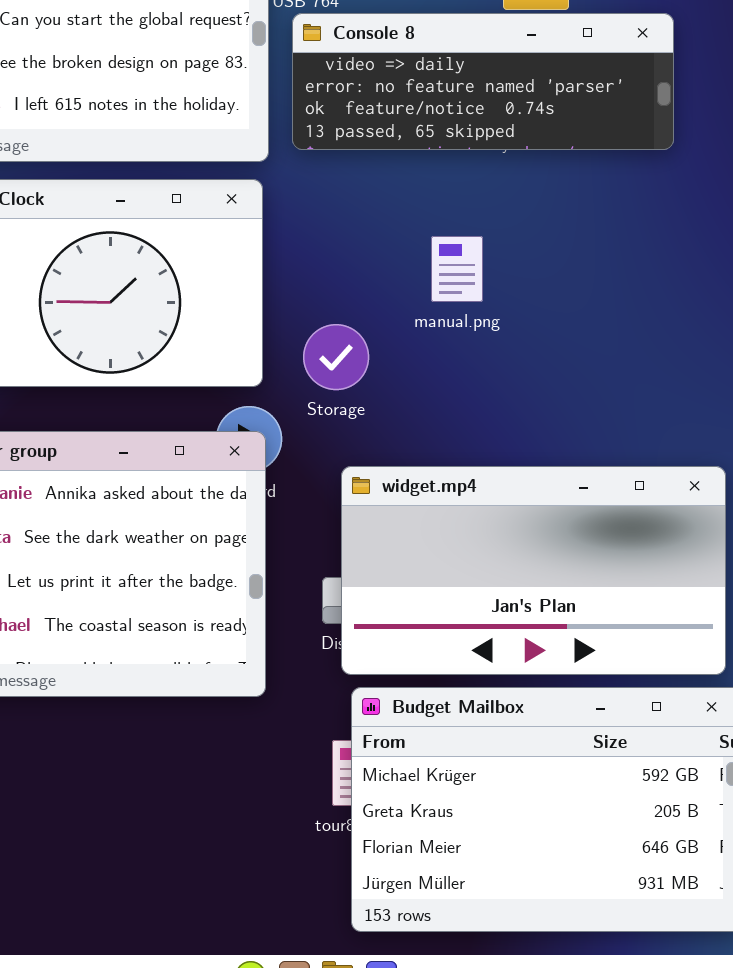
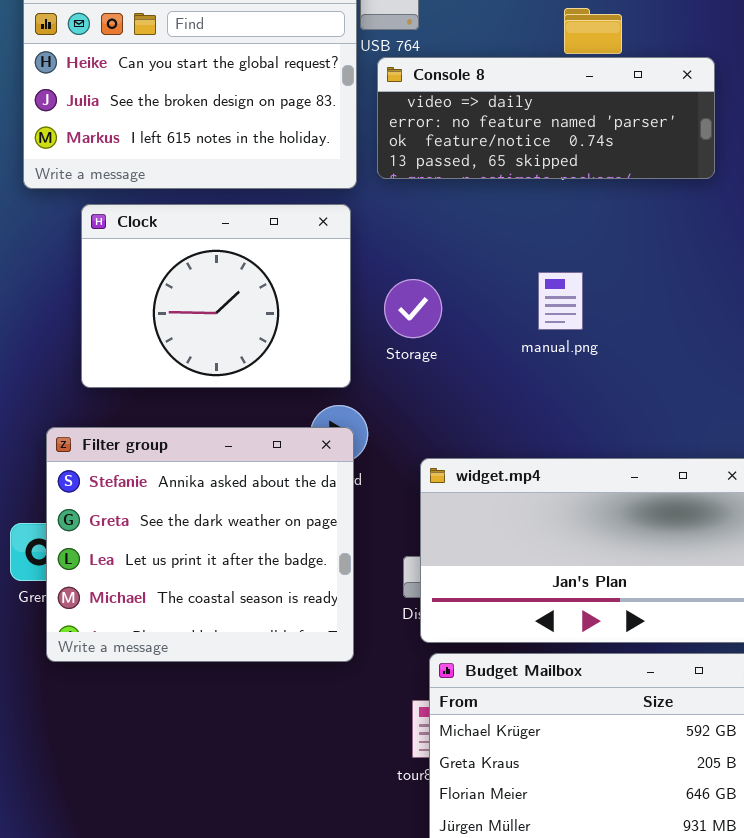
manual.png: [431,236,483,302] -> [538,272,583,330], moved
Storage: [303,324,369,390] -> [384,279,442,338], moved

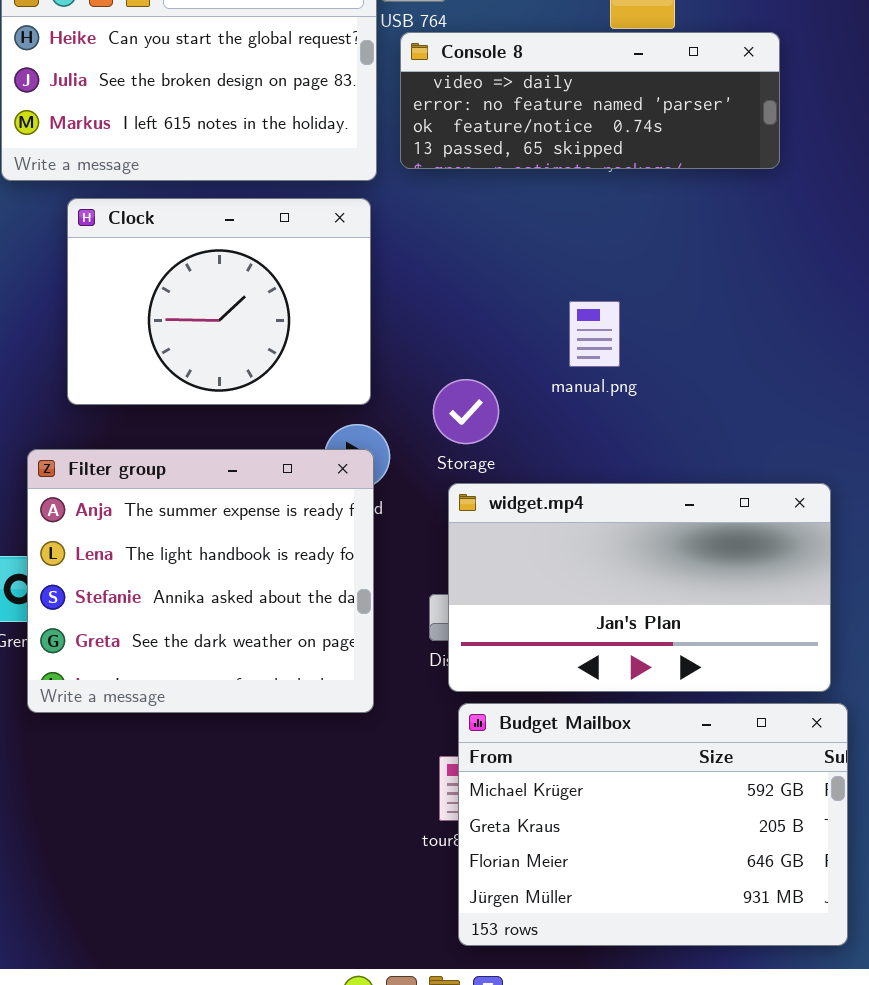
manual.png: [538,272,583,330] -> [569,301,620,367], moved
Storage: [384,279,442,338] -> [433,379,499,444], moved
Filter group: [46,427,354,662] -> [27,449,374,713], scrolled up 2 rows

